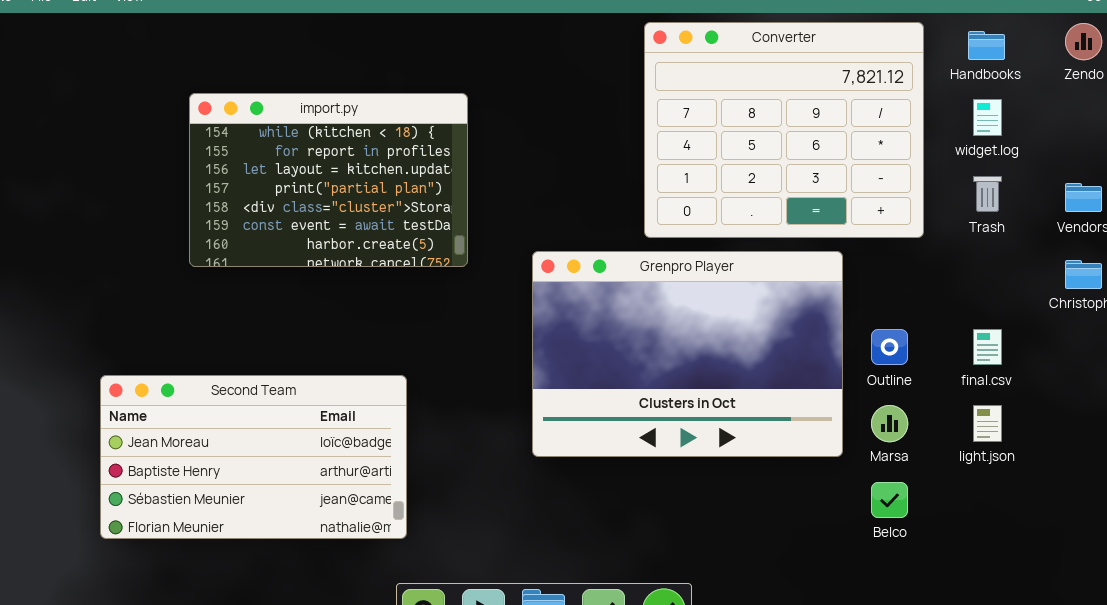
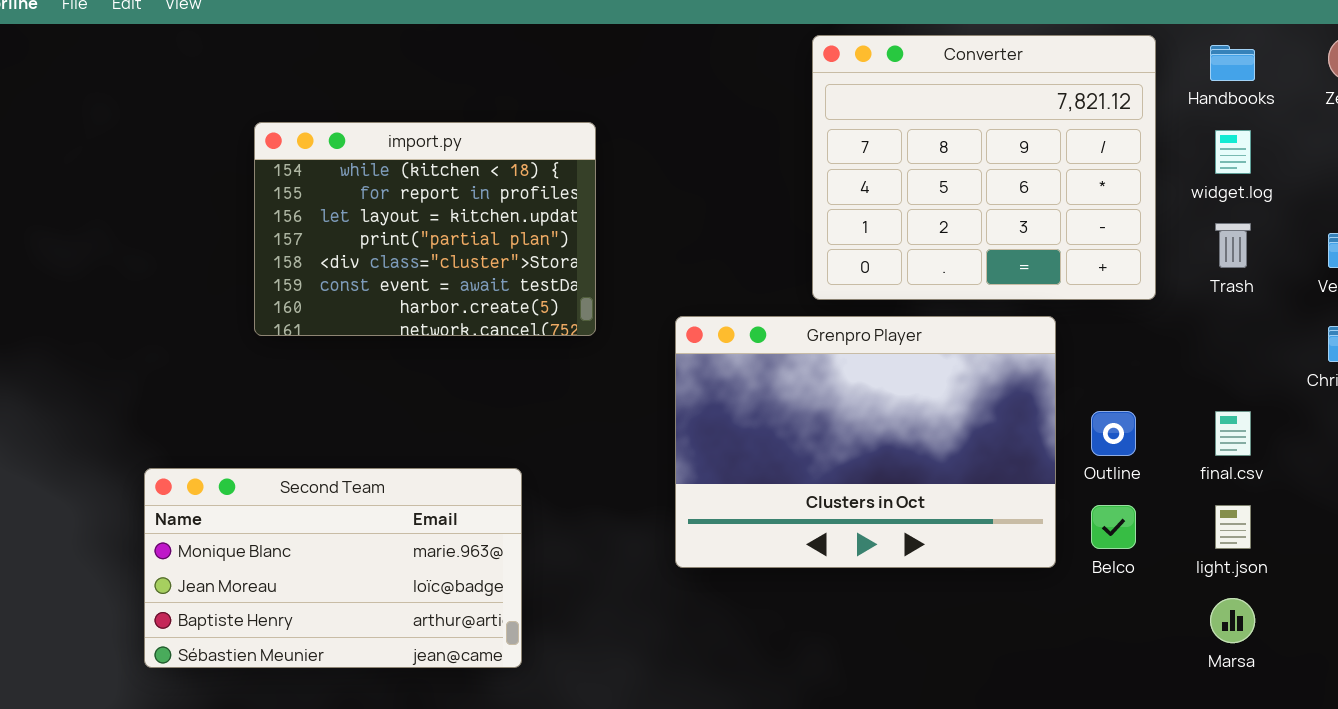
Second Team: [100,375,407,539] -> [144,468,522,668], scrolled up 1 row
Marsa: [871,405,908,442] -> [1210,598,1255,643], moved
Belco: [871,482,908,518] -> [1091,505,1136,549], moved

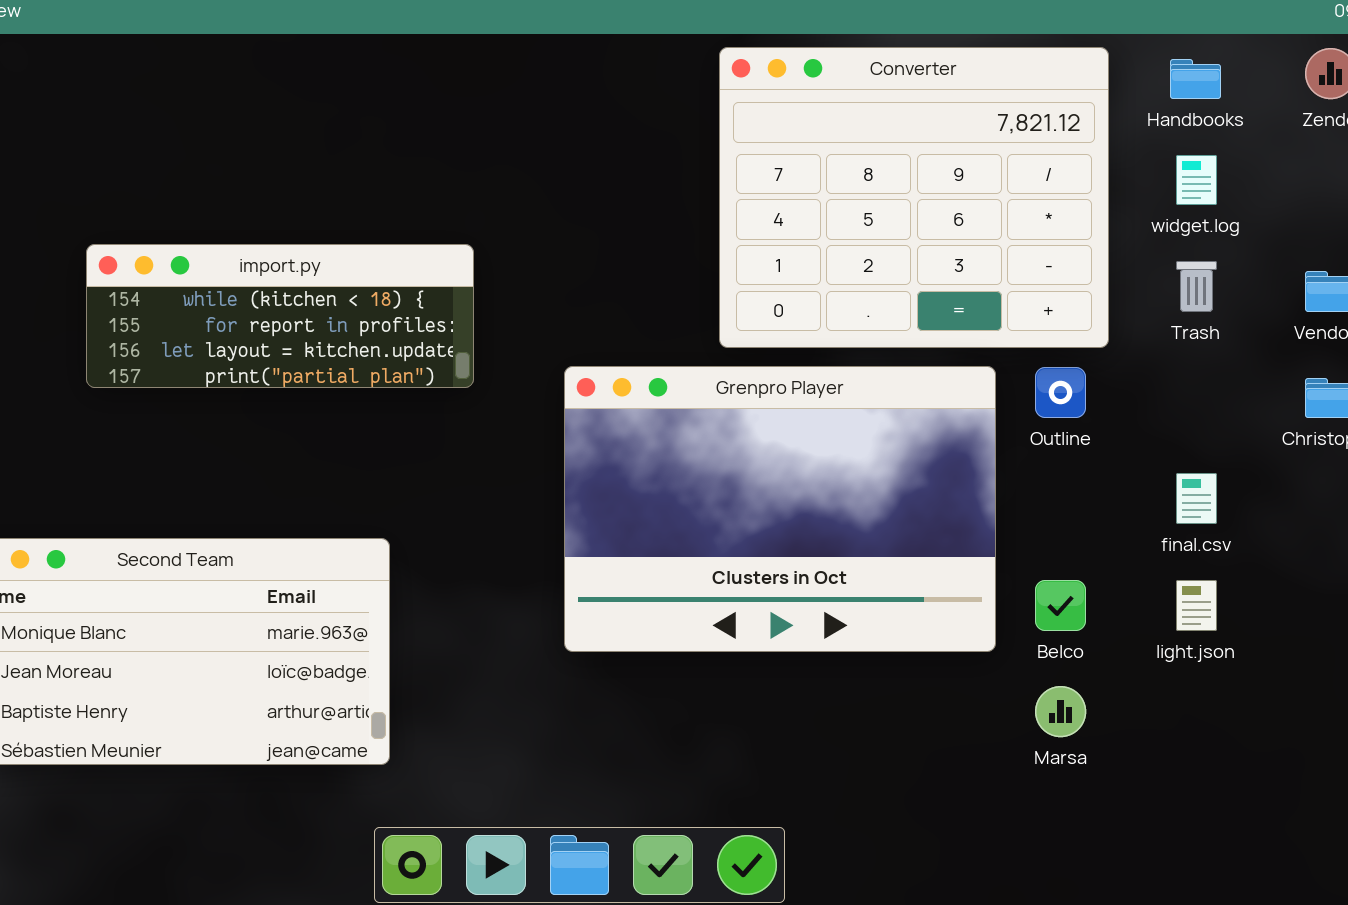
import.py: [254,122,596,336] -> [86,244,474,388], resized
Outline: [1091,411,1136,456] -> [1035,367,1086,418], moved
Marsa: [1210,598,1255,643] -> [1035,686,1086,737], moved

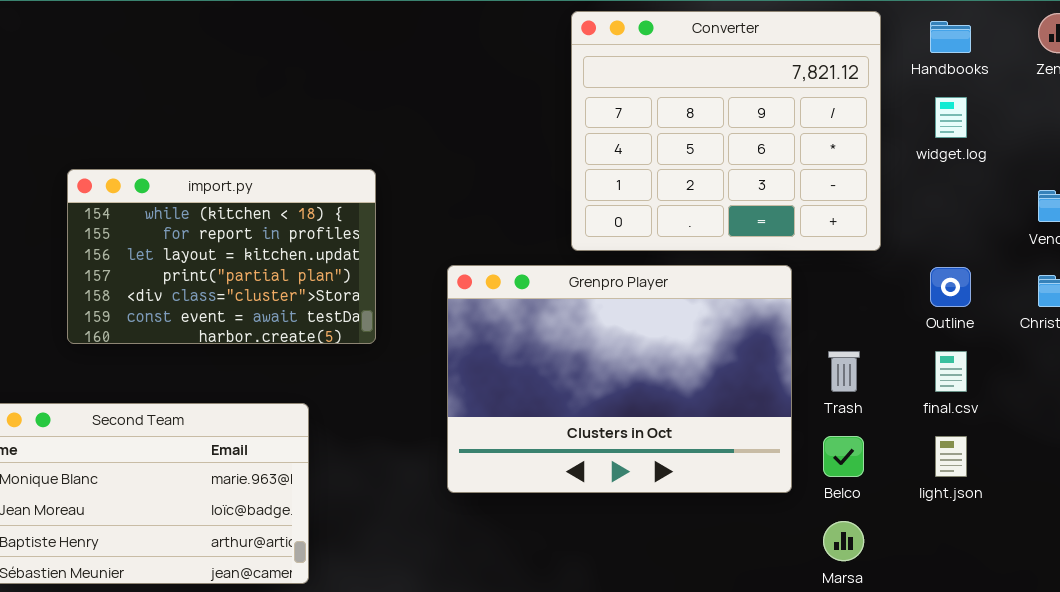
import.py: [86,244,474,388] -> [67,169,376,344], resized
Trash: [1176,261,1217,312] -> [828,351,860,392], moved
Outline: [1035,367,1086,418] -> [930,267,971,307], moved

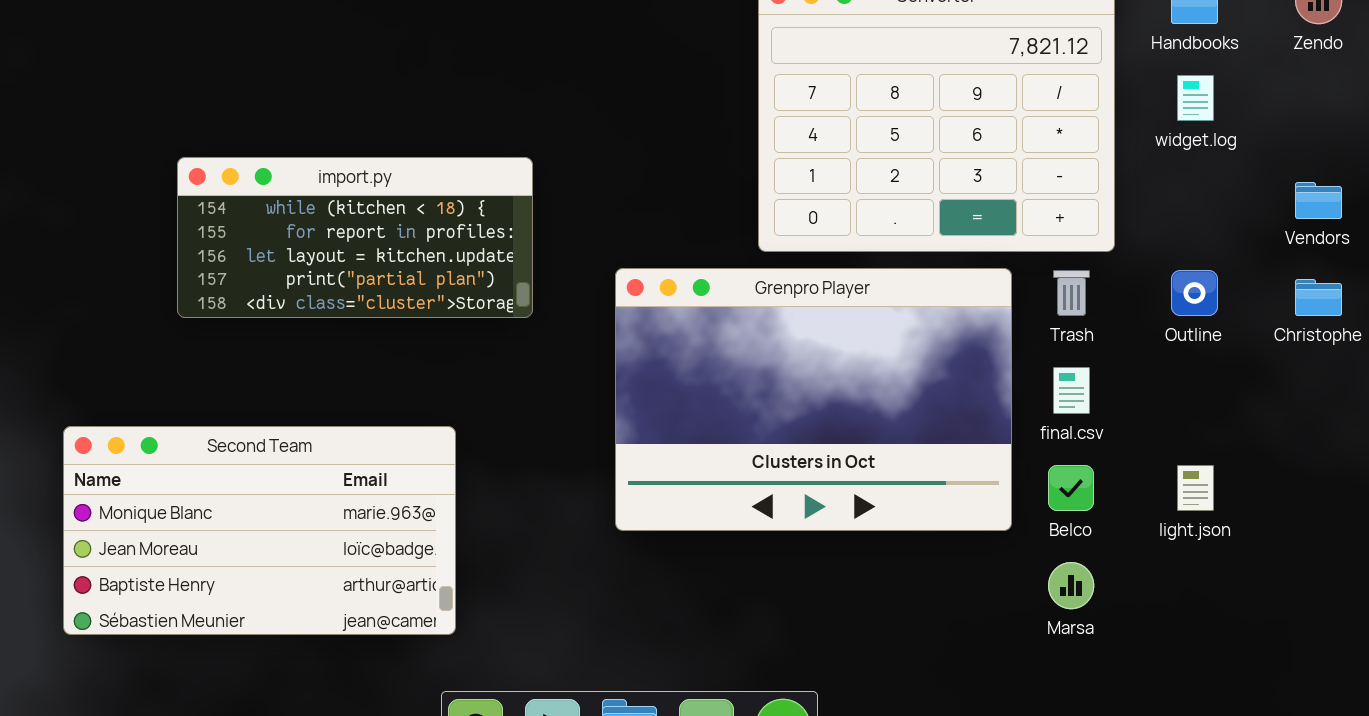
import.py: [67,169,376,344] -> [177,157,533,318], resized
Trash: [828,351,860,392] -> [1053,270,1090,316], moved
final.csv: [935,351,967,392] -> [1053,367,1090,414], moved

